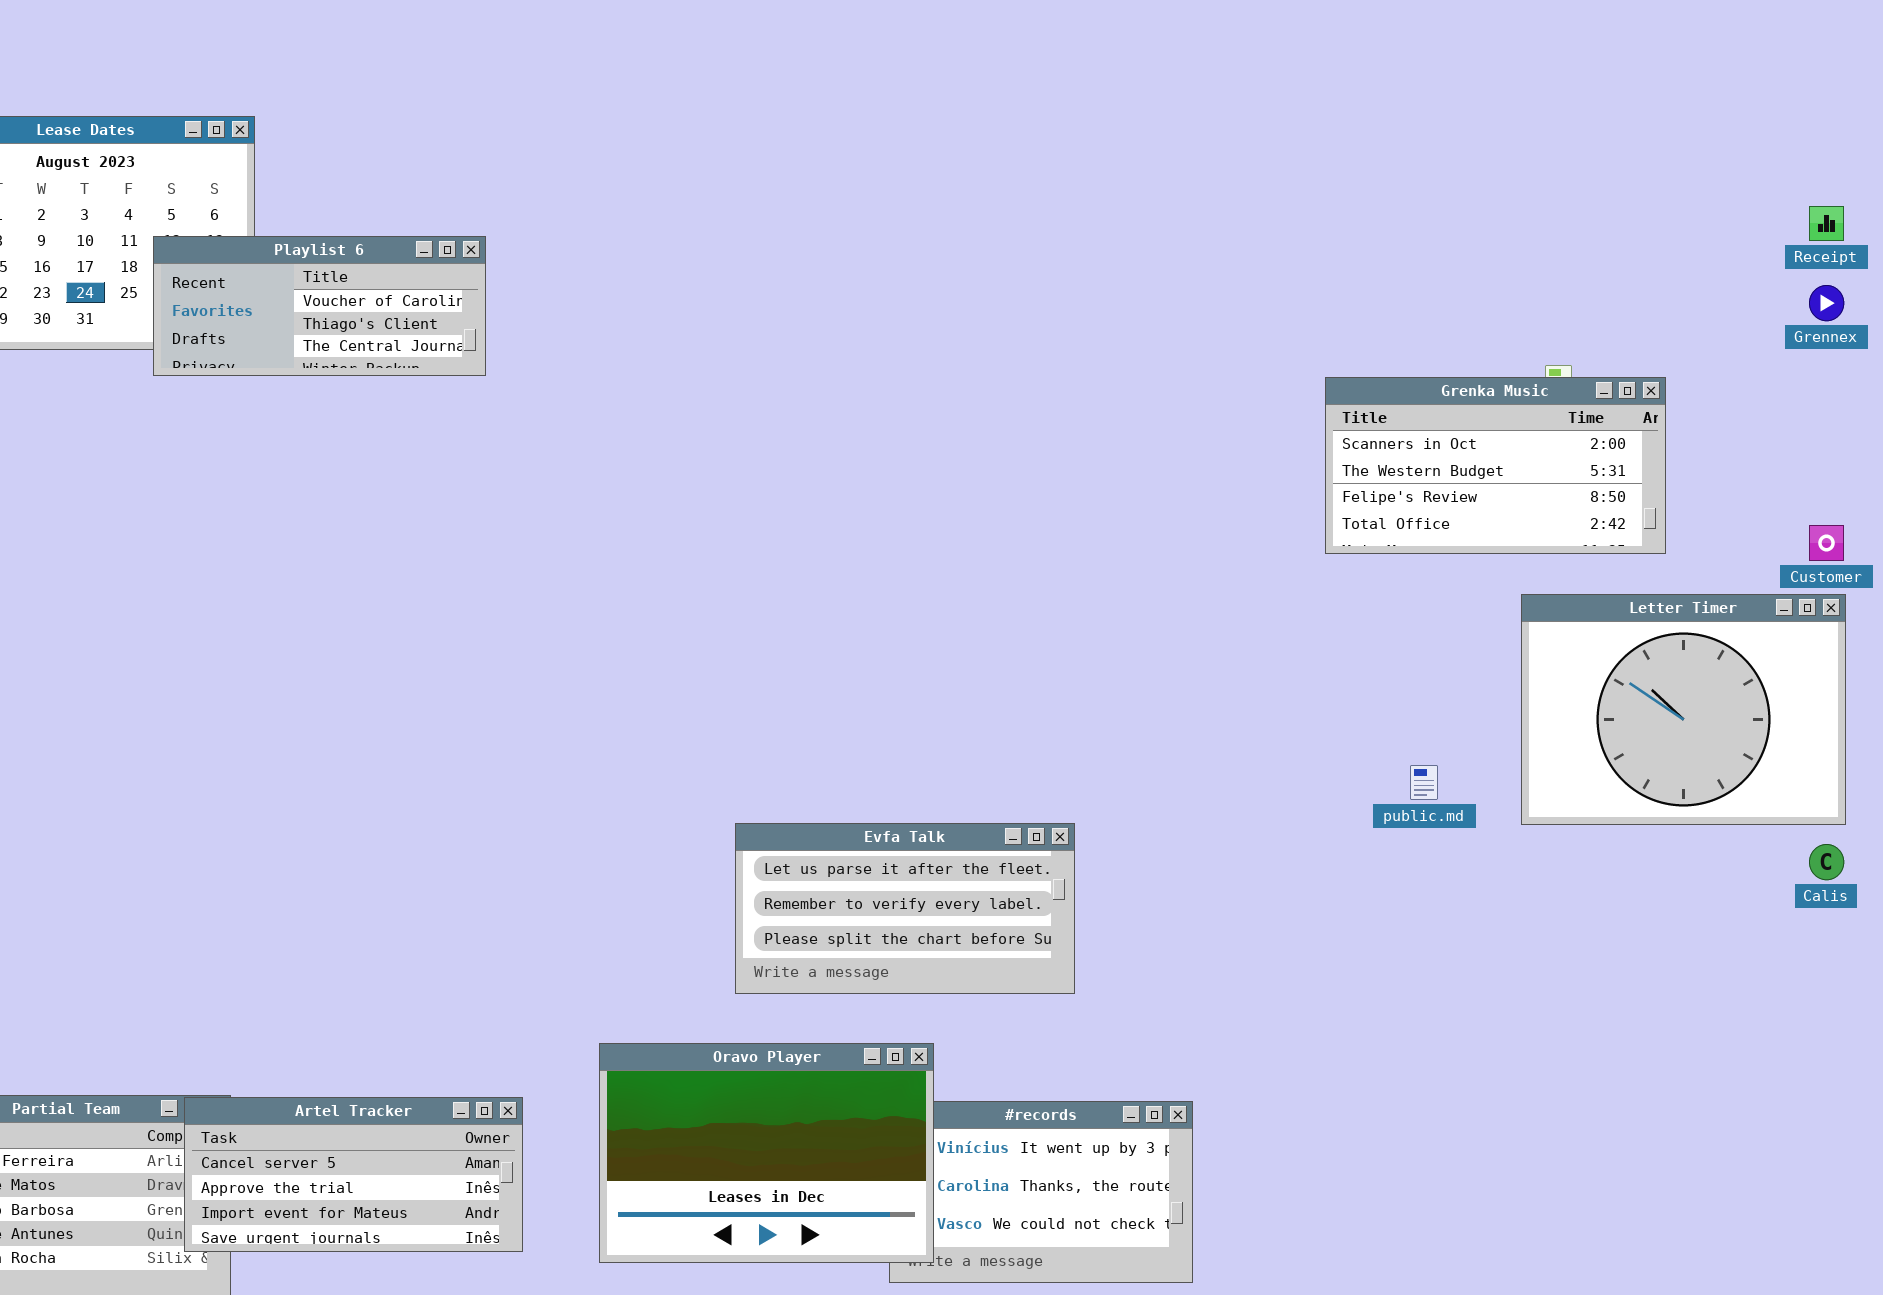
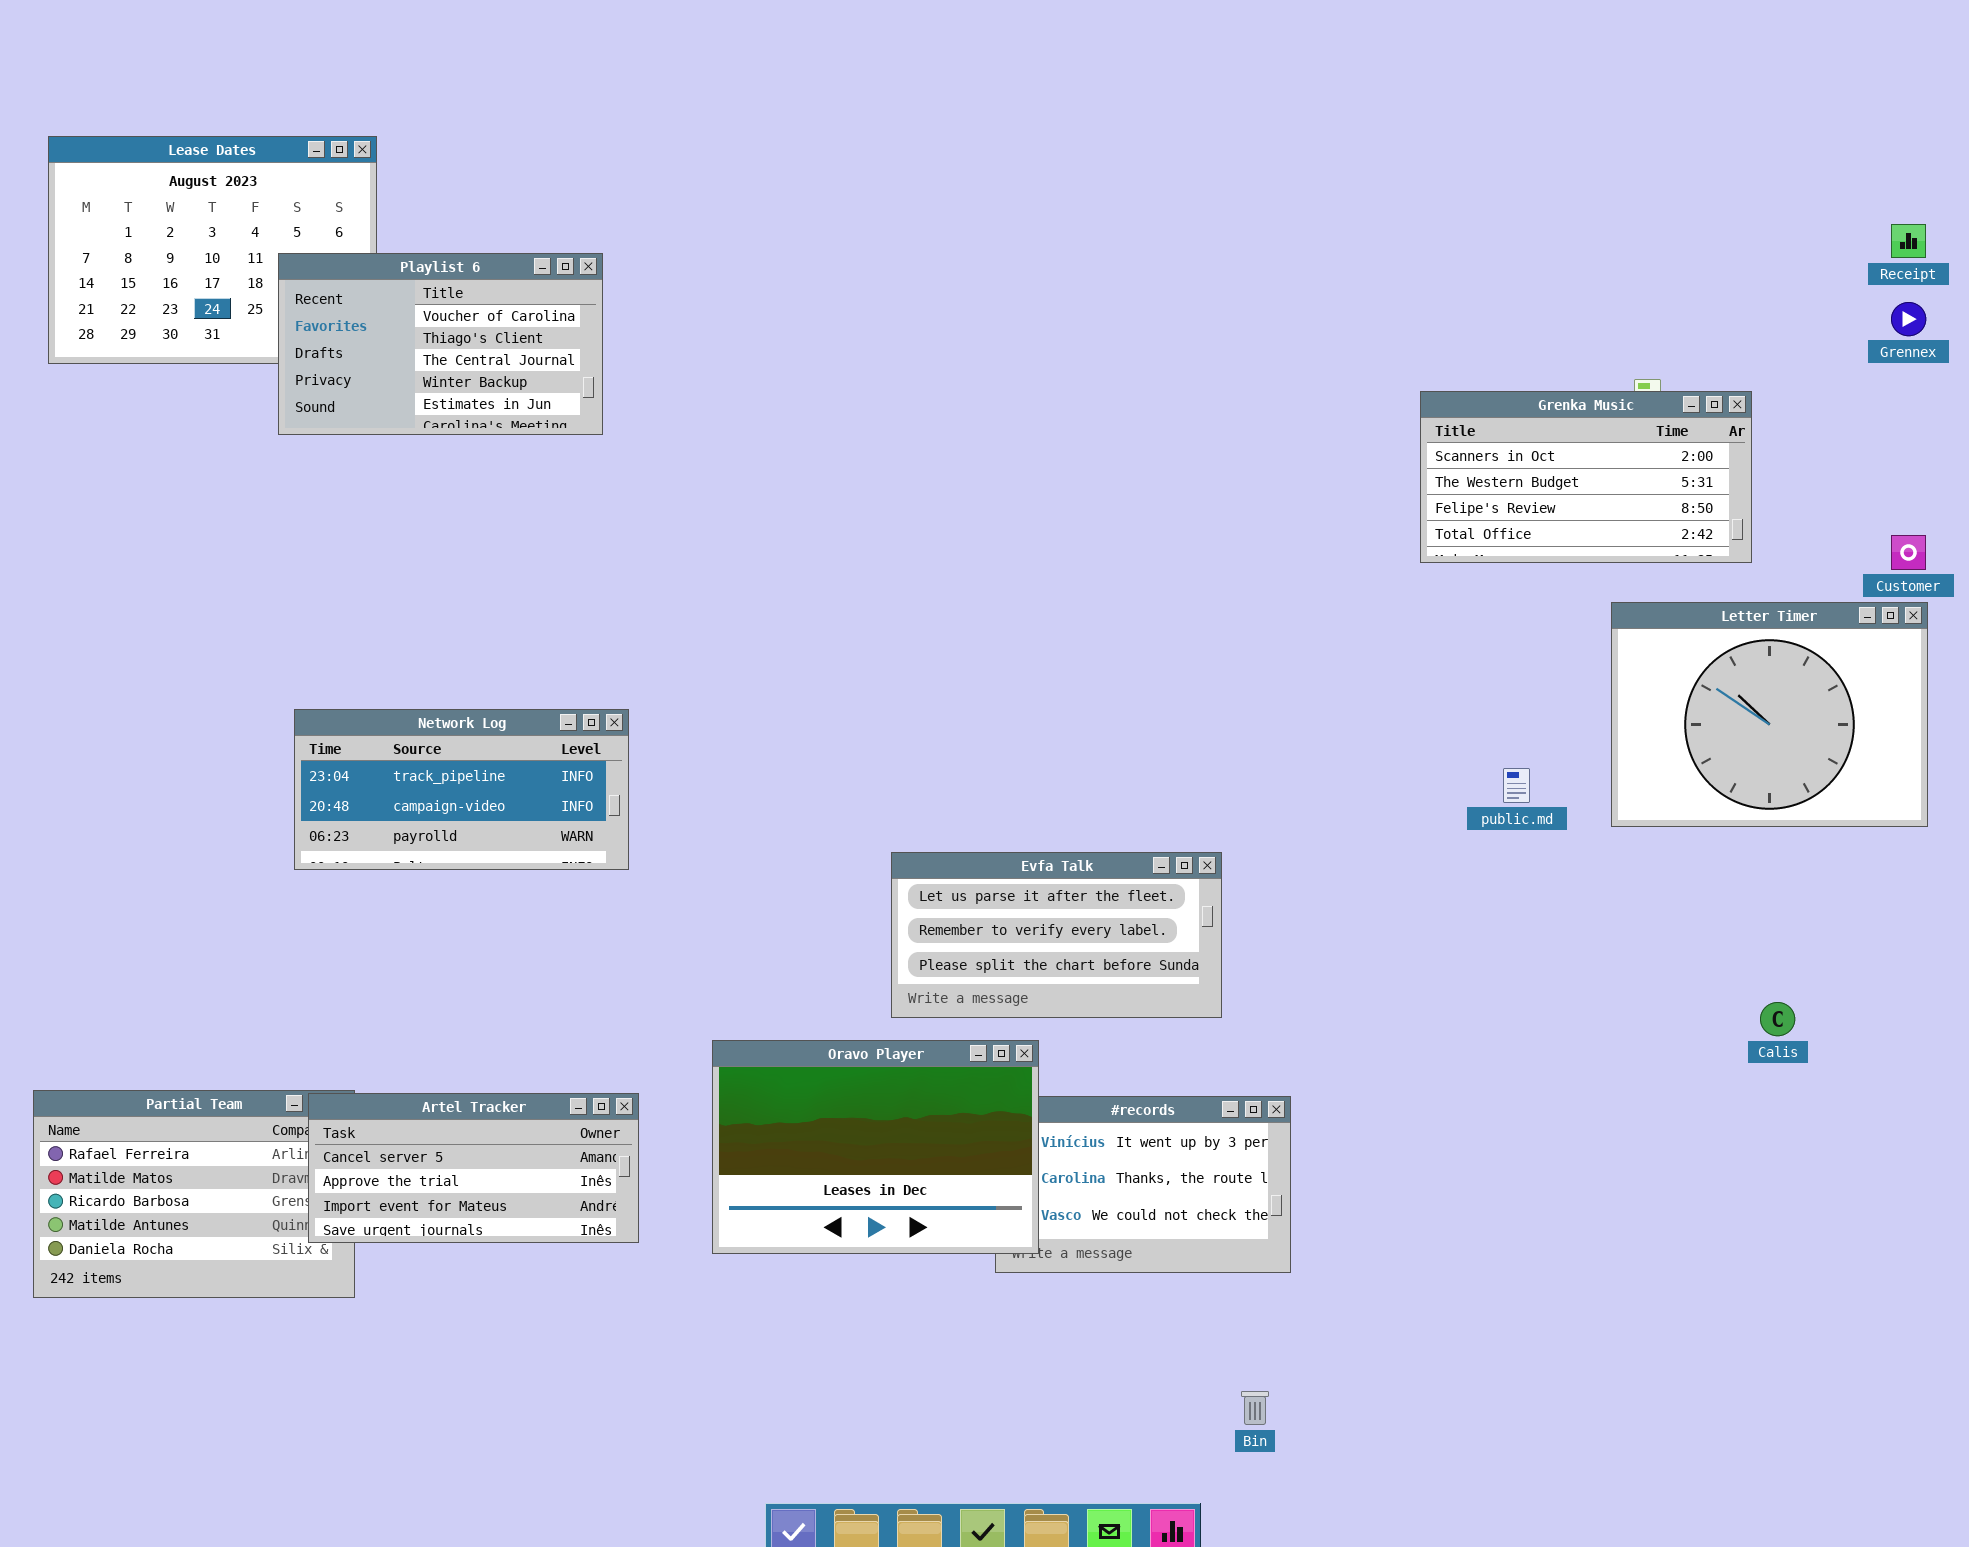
Playlist 6: [153,236,486,376] -> [278,253,603,435], resized
Network Log: none -> [294,709,629,870], opened
Evfa Talk: [735,823,1075,994] -> [891,852,1222,1018], moved
Calis: [1809,844,1844,880] -> [1760,1002,1795,1036], moved

